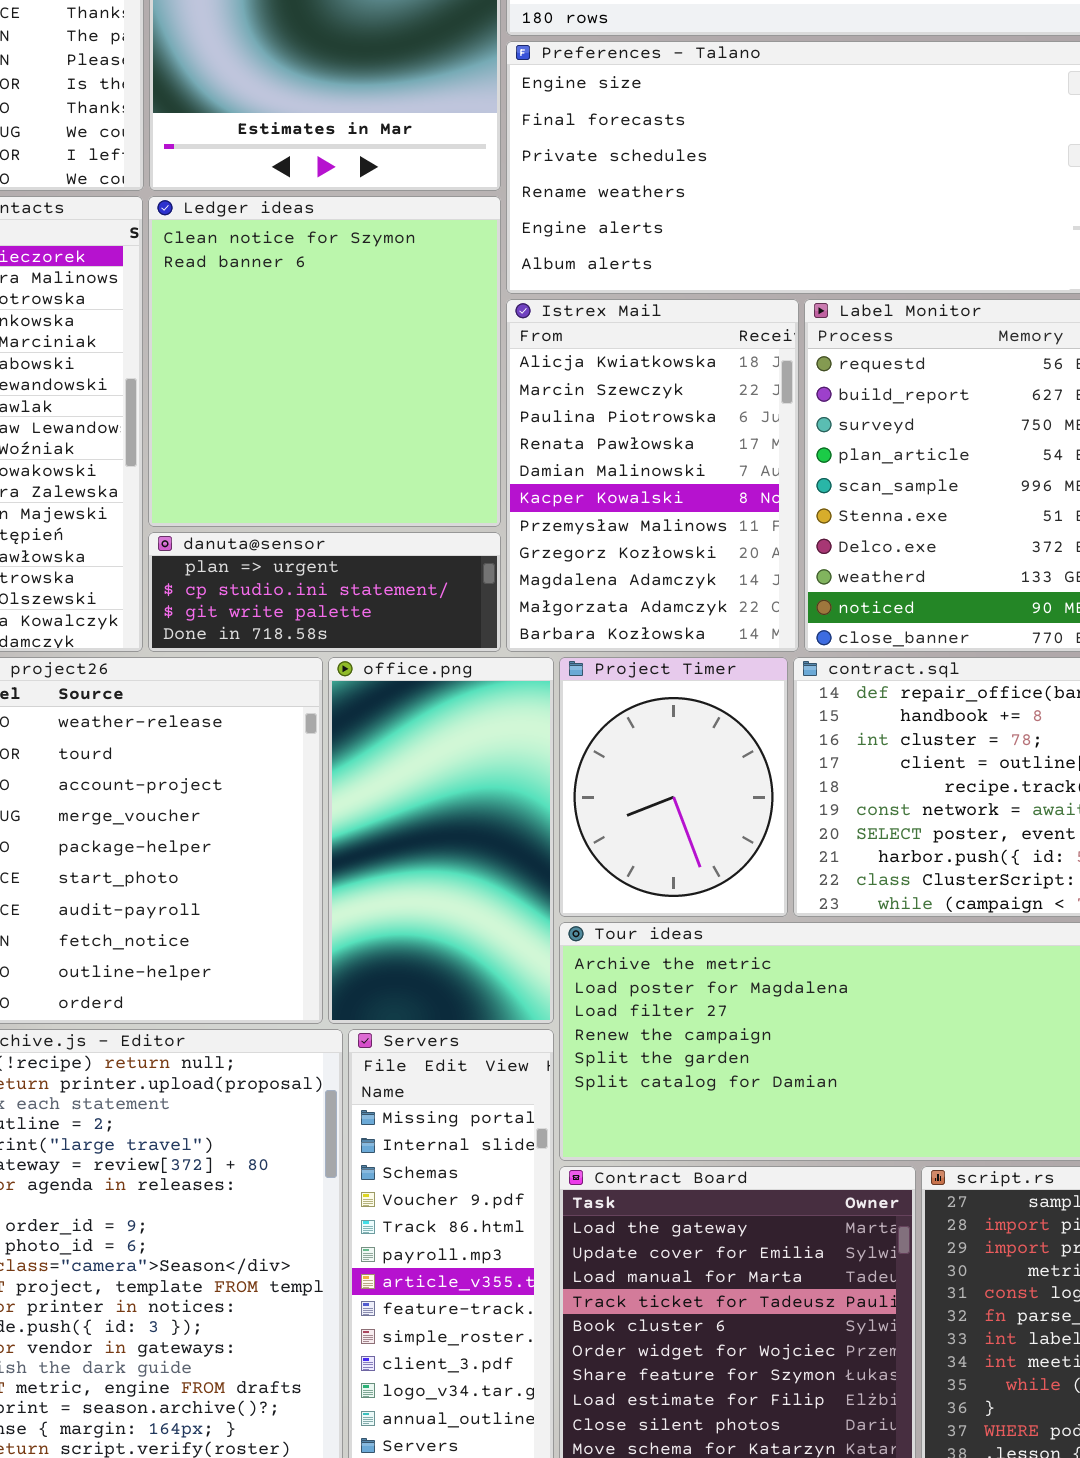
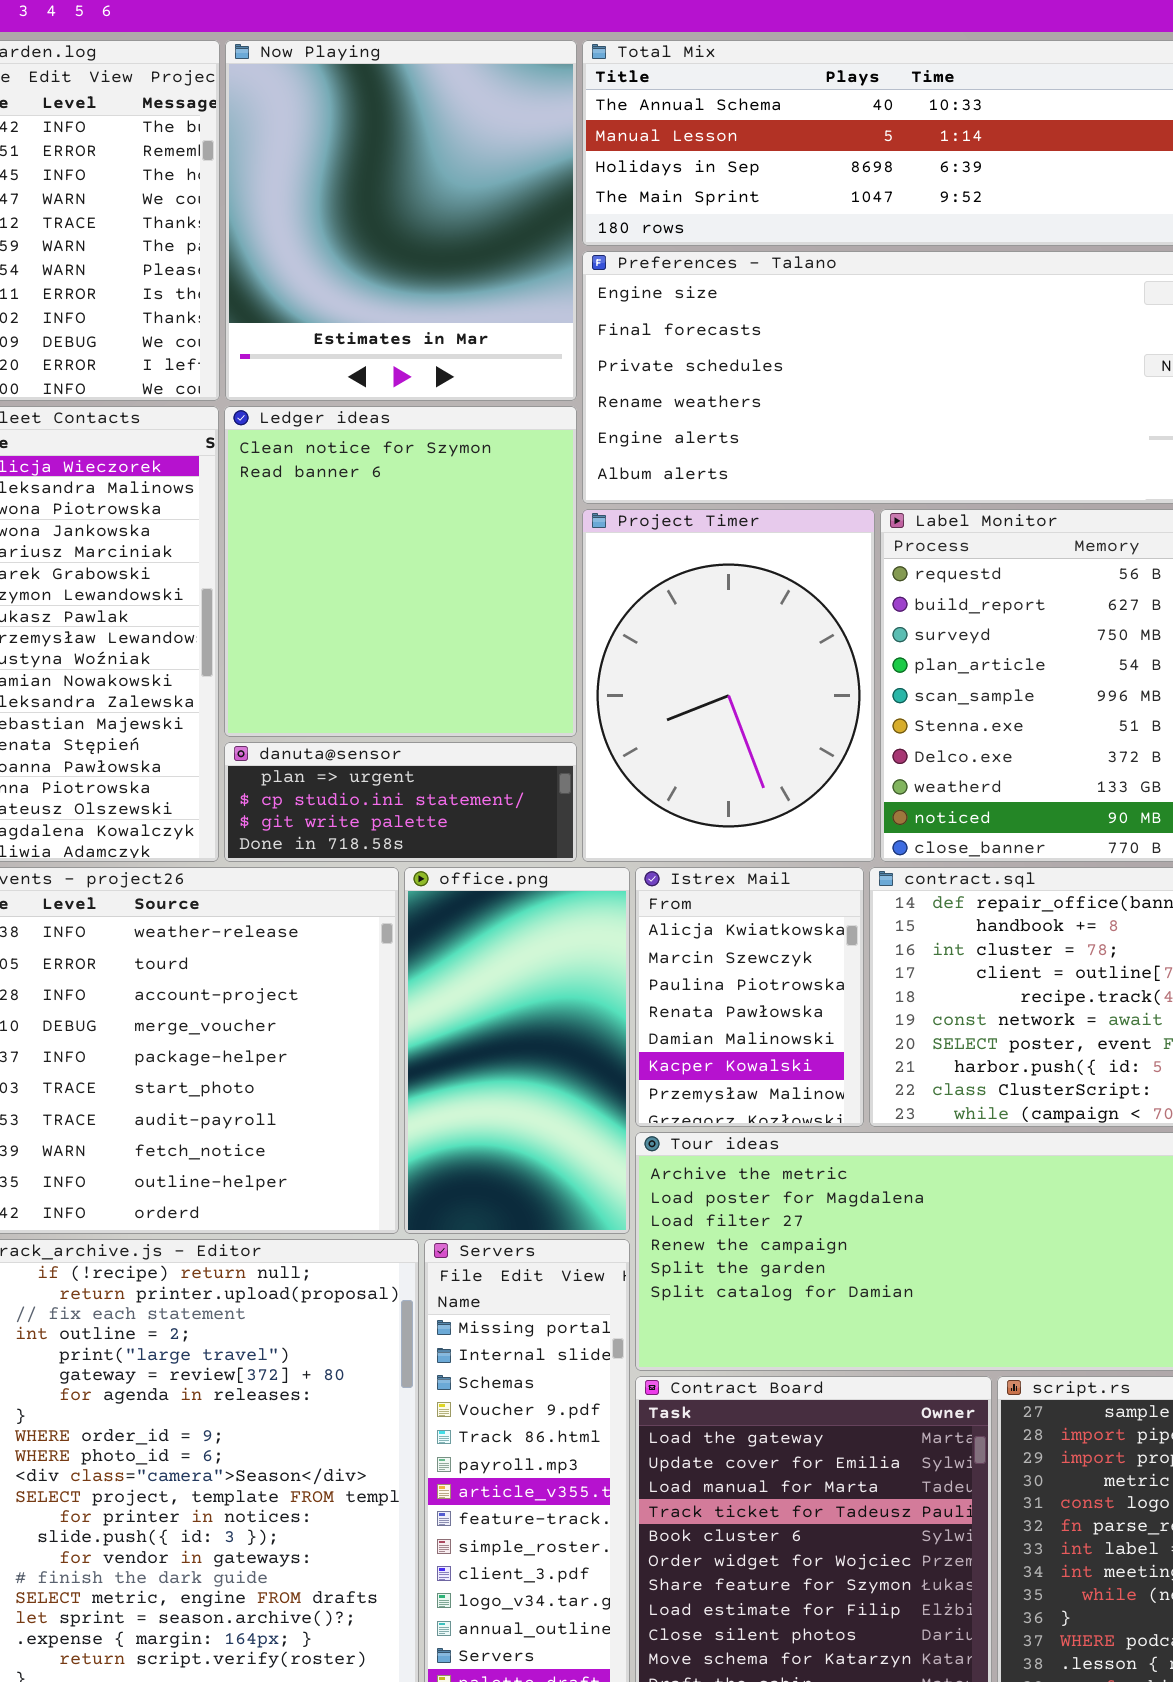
Istrex Mail: [506,299,799,652] -> [635,867,864,1127], moved, resized
Project Timer: [559,657,788,917] -> [582,509,875,862], moved, resized

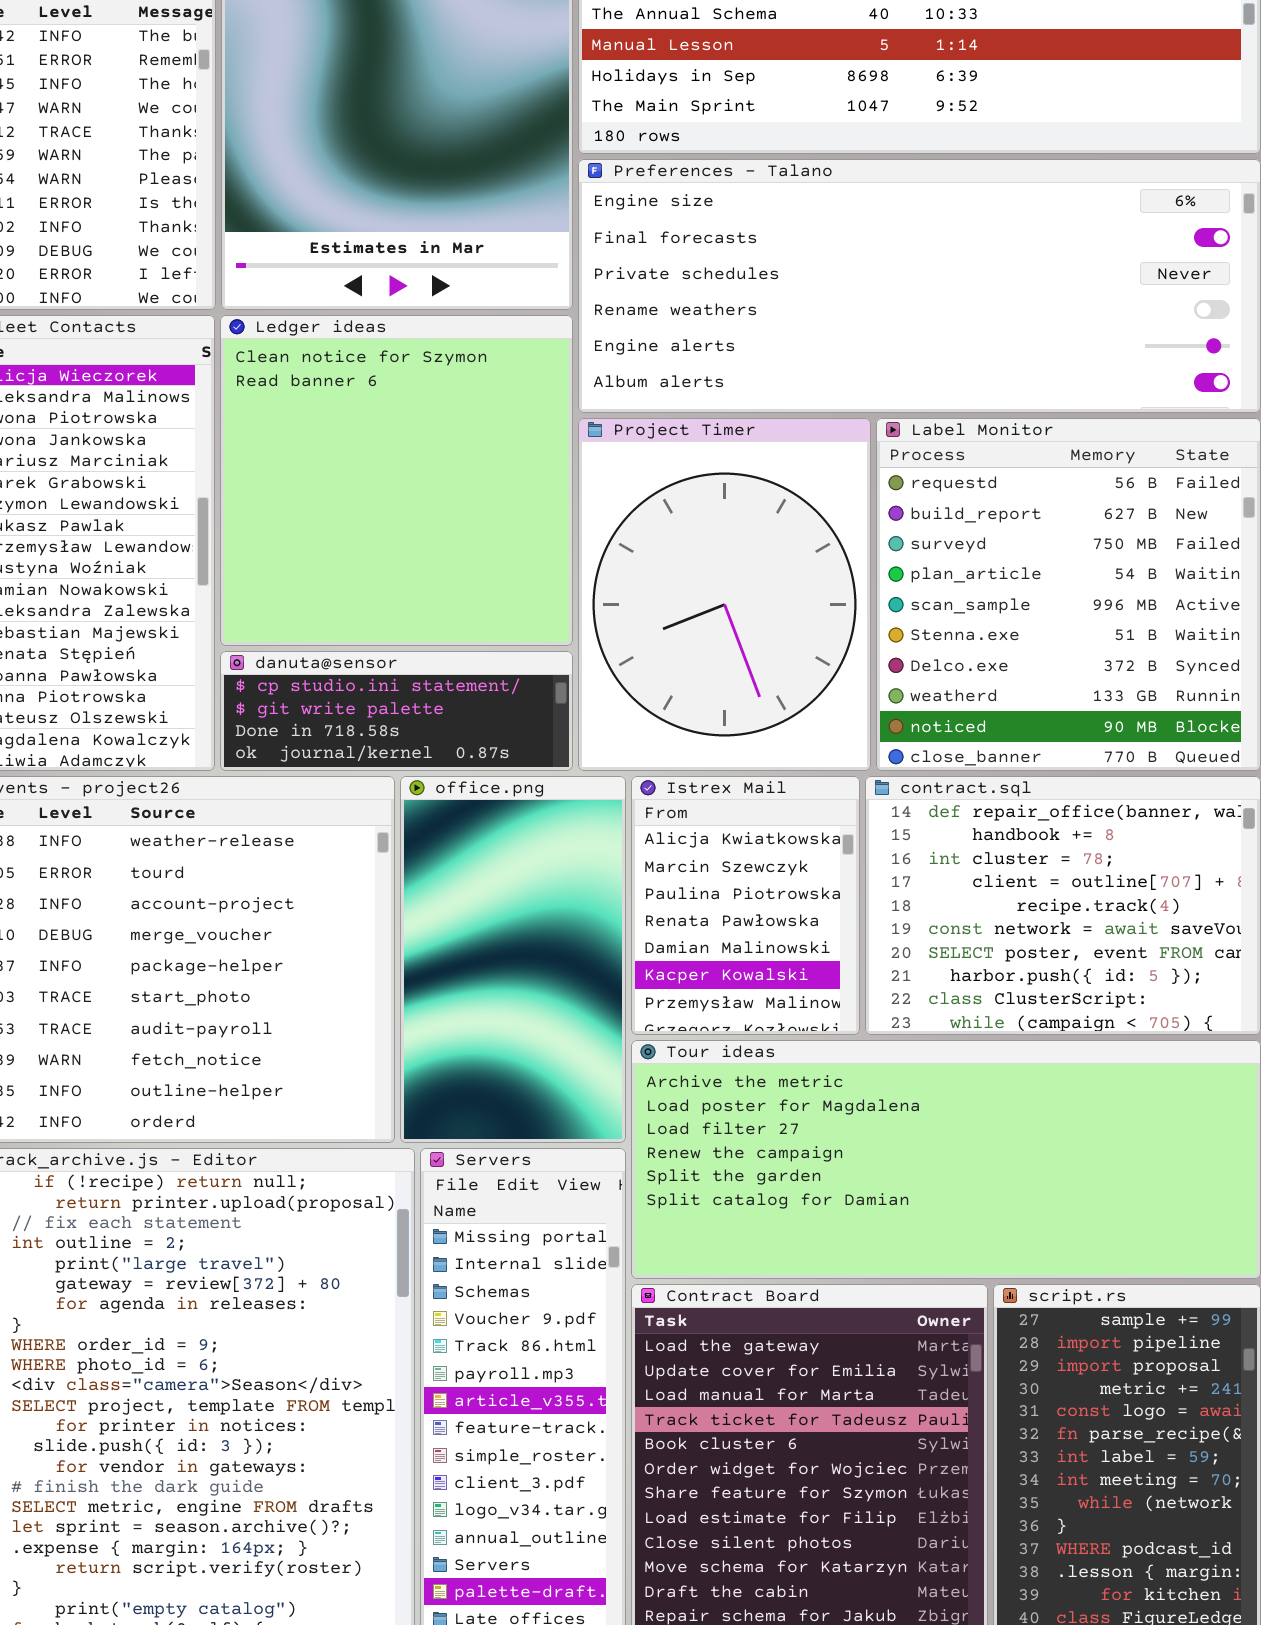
danuta@sensor: [224,742,577,862] -> [220,651,573,771], scrolled down 1 row

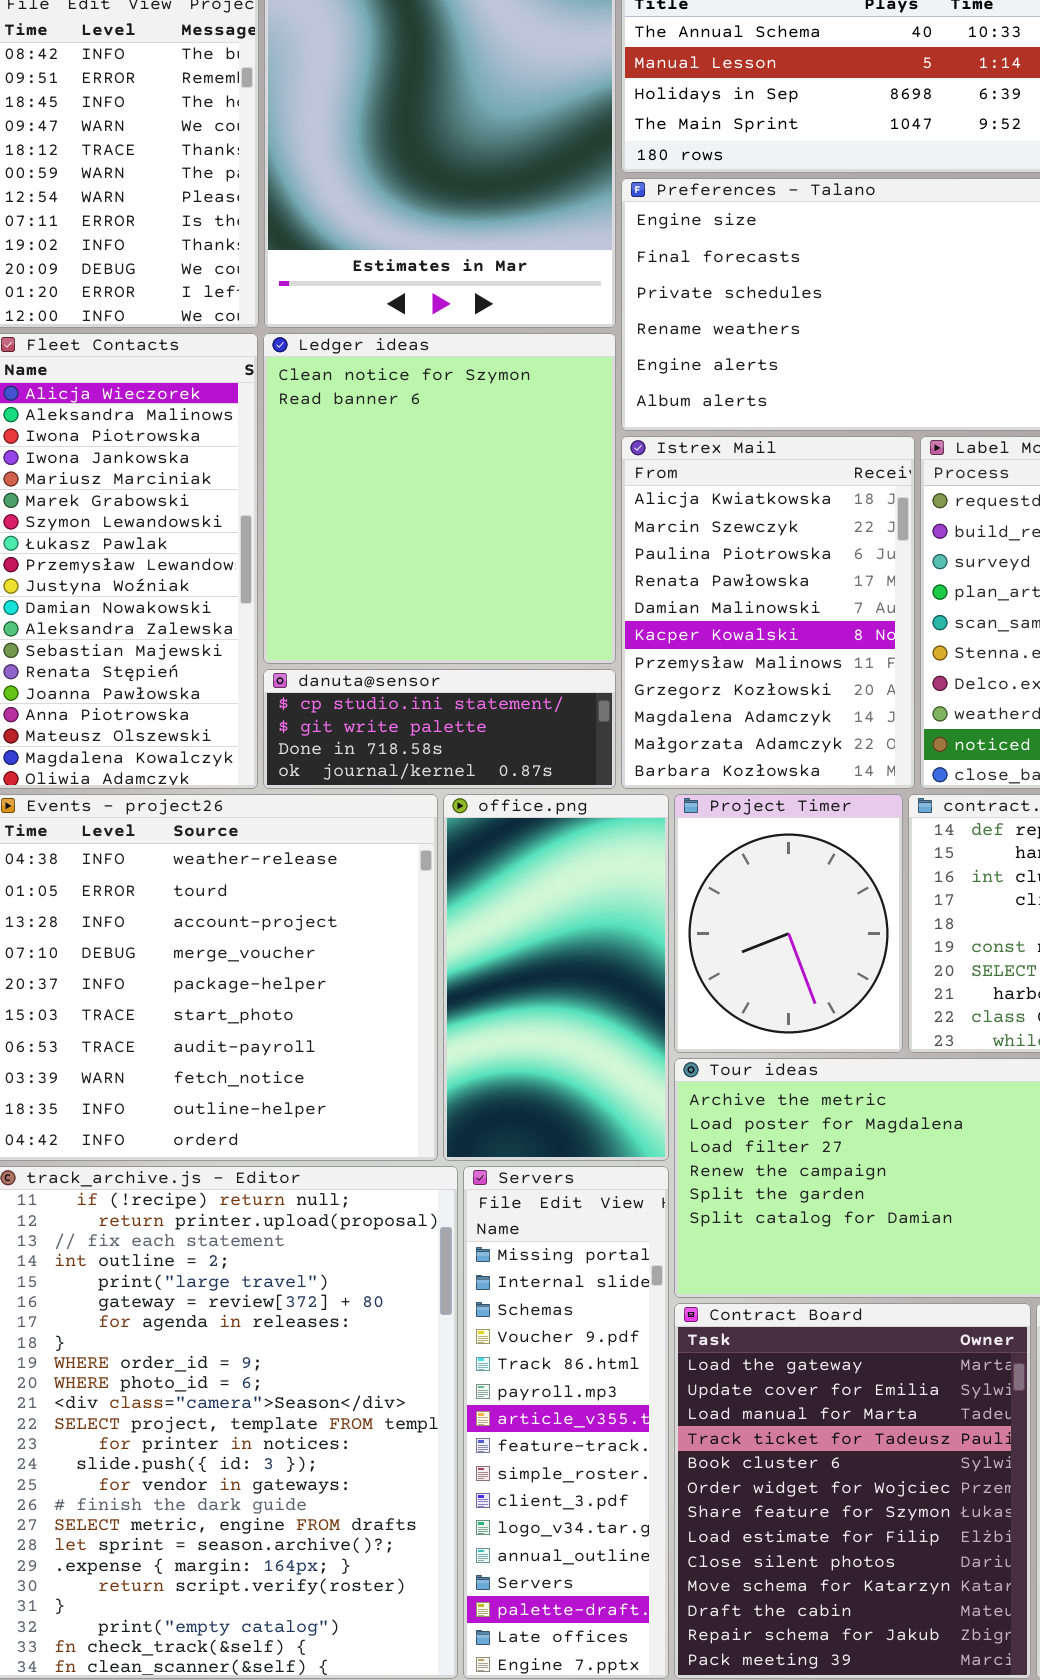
Project Timer: [578,418,871,771] -> [674,794,903,1053], moved, resized
Istrex Mail: [631,776,860,1035] -> [621,436,915,789], moved, resized

